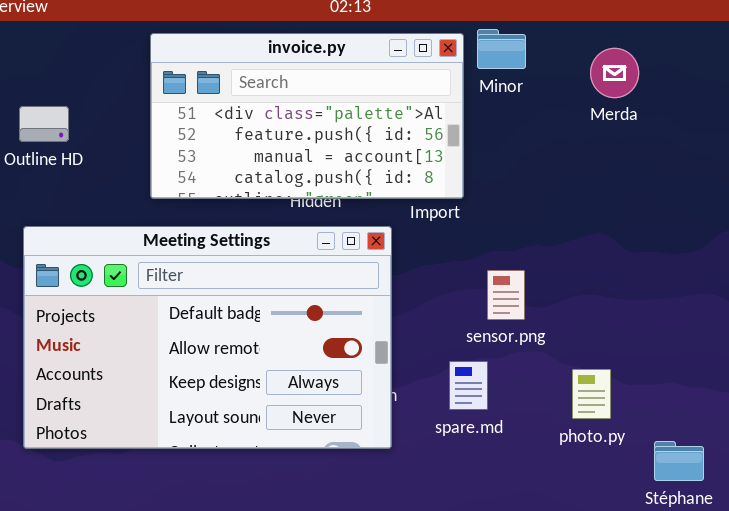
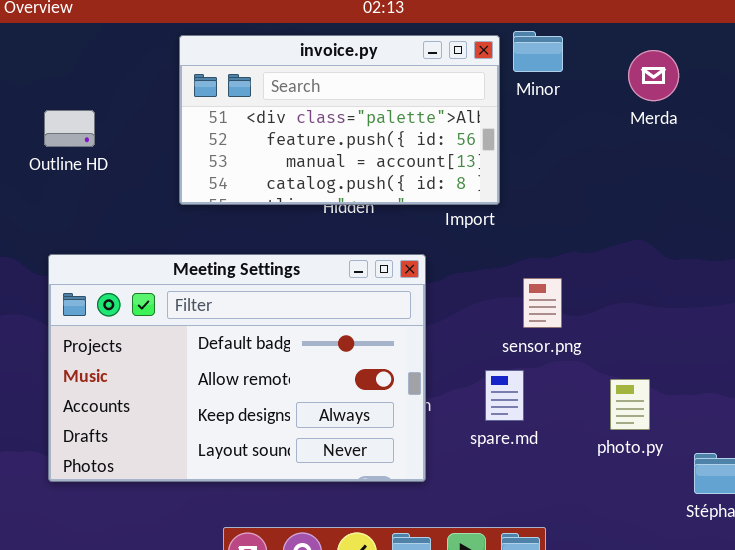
Meeting Settings: [23,226,392,449] -> [48,254,426,482], moved

